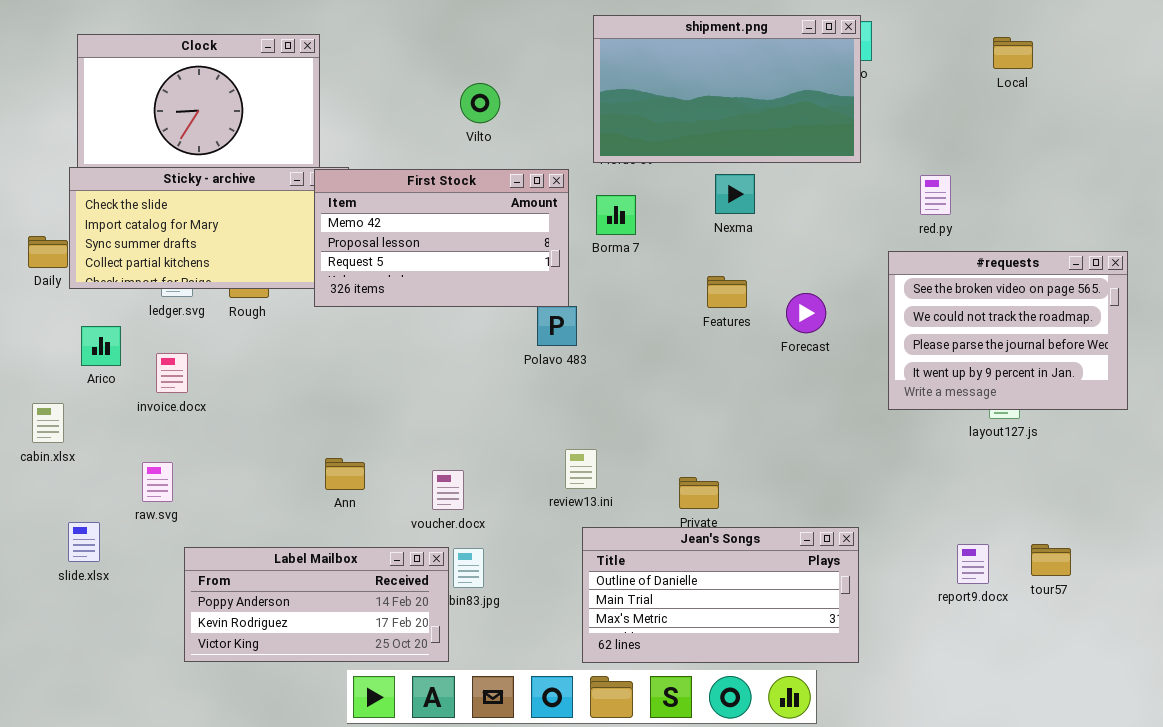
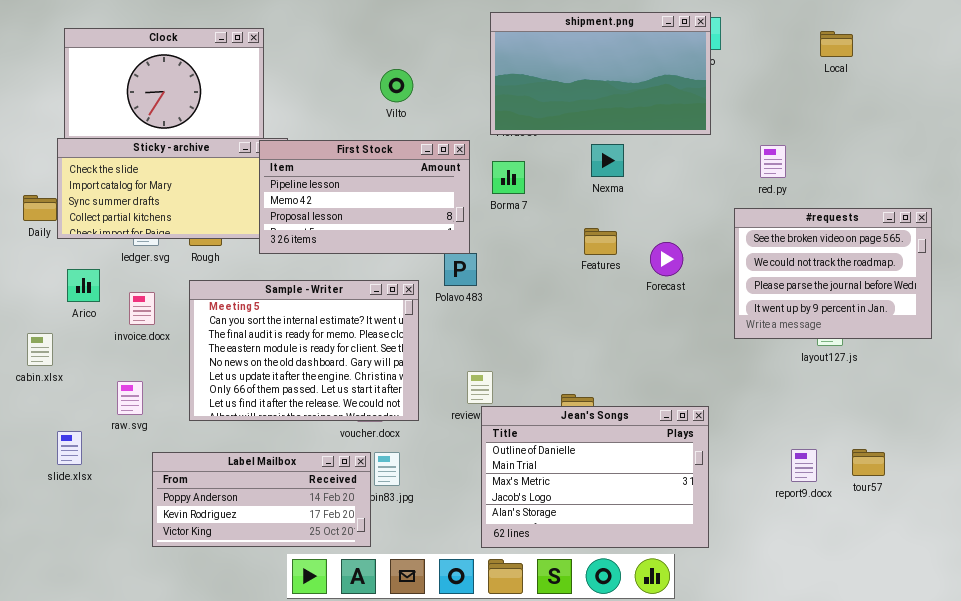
First Stock: [314,169,569,307] -> [259,140,470,254], scrolled up 1 row
Sample - Writer: none -> [189,280,419,421], opened
Jean's Songs: [582,527,859,663] -> [481,406,709,548], resized

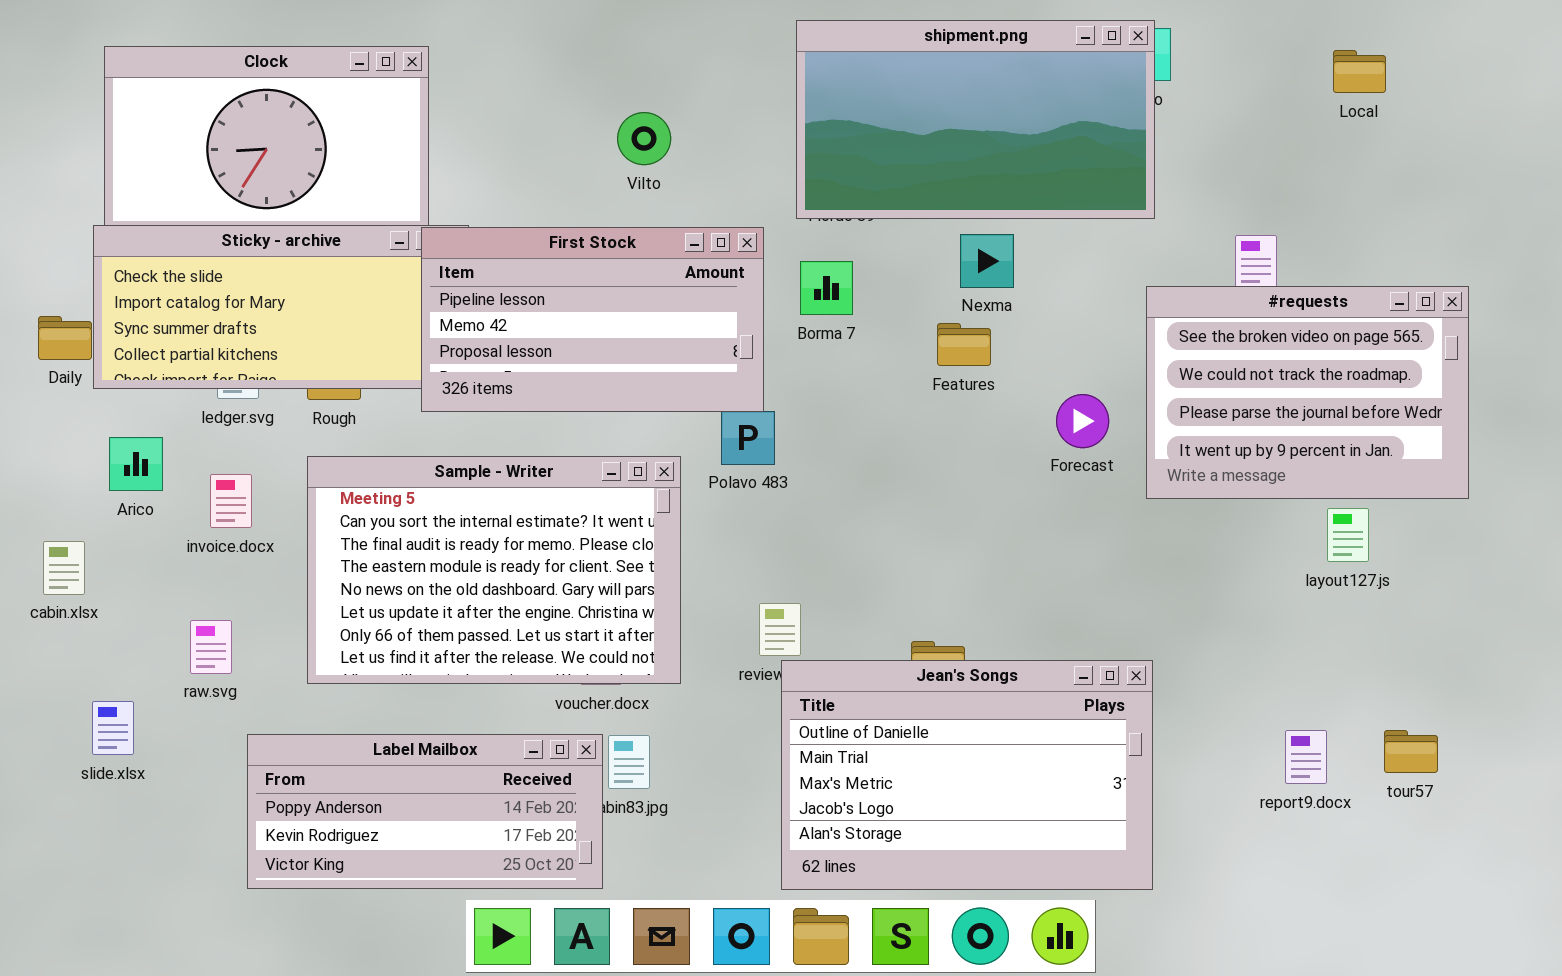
#requests: [734,208,932,339] -> [1146,286,1469,499], moved
Features: [584,228,617,255] -> [937,323,991,366], moved

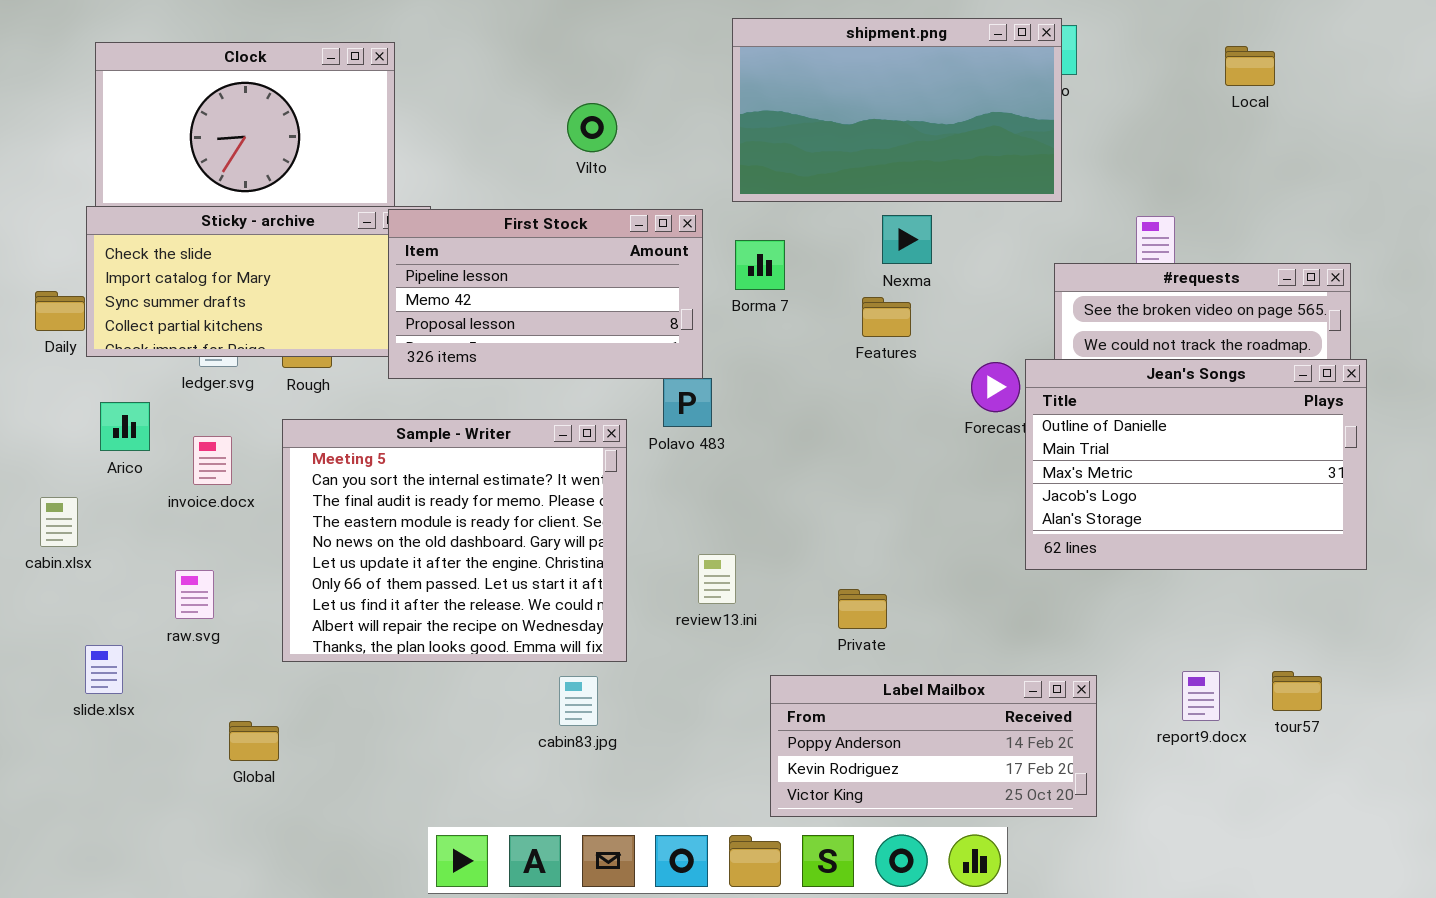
Sample - Writer: [307,456,681,684] -> [282,419,627,662], resized
Jean's Songs: [781,660,1153,890] -> [1025,359,1367,570], moved
Label Mailbox: [247,734,603,889] -> [770,675,1097,817], moved

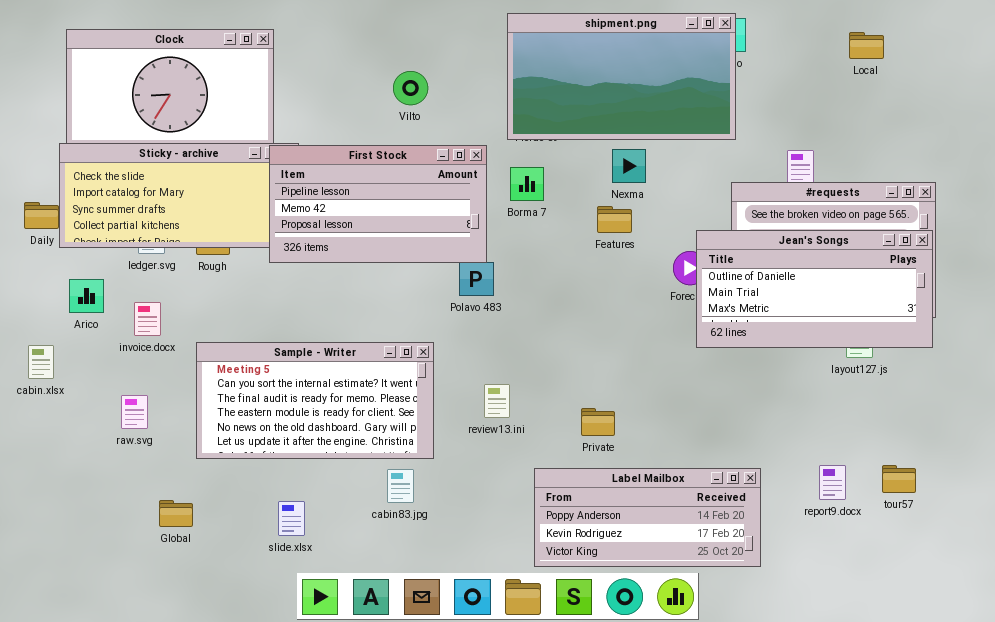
Jean's Songs: [1025,359,1367,570] -> [696,230,933,348], moved, resized
Sample - Writer: [282,419,627,662] -> [196,342,434,459], resized
slide.xlsx: [85,645,123,694] -> [278,501,305,536], moved

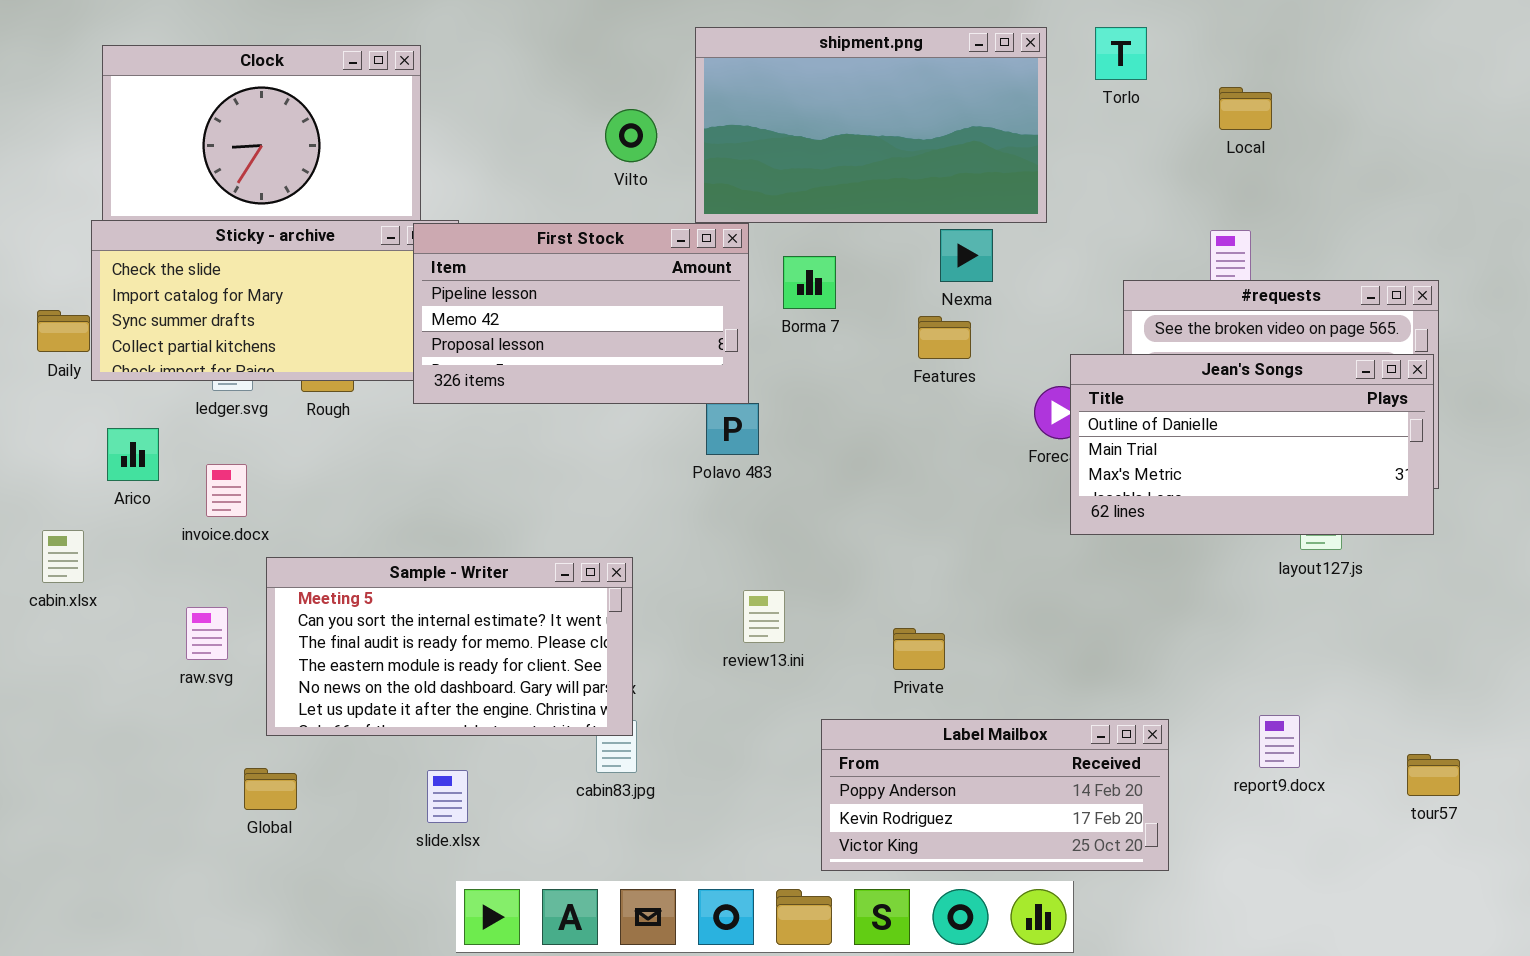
shipment.png: [507,13,736,140] -> [695,27,1047,223], moved
Local: [849,32,884,59] -> [1219,87,1272,130], moved
Sample - Writer: [196,342,434,459] -> [266,557,633,736], moved
tour57: [882,465,916,493] -> [1407,754,1460,796], moved

